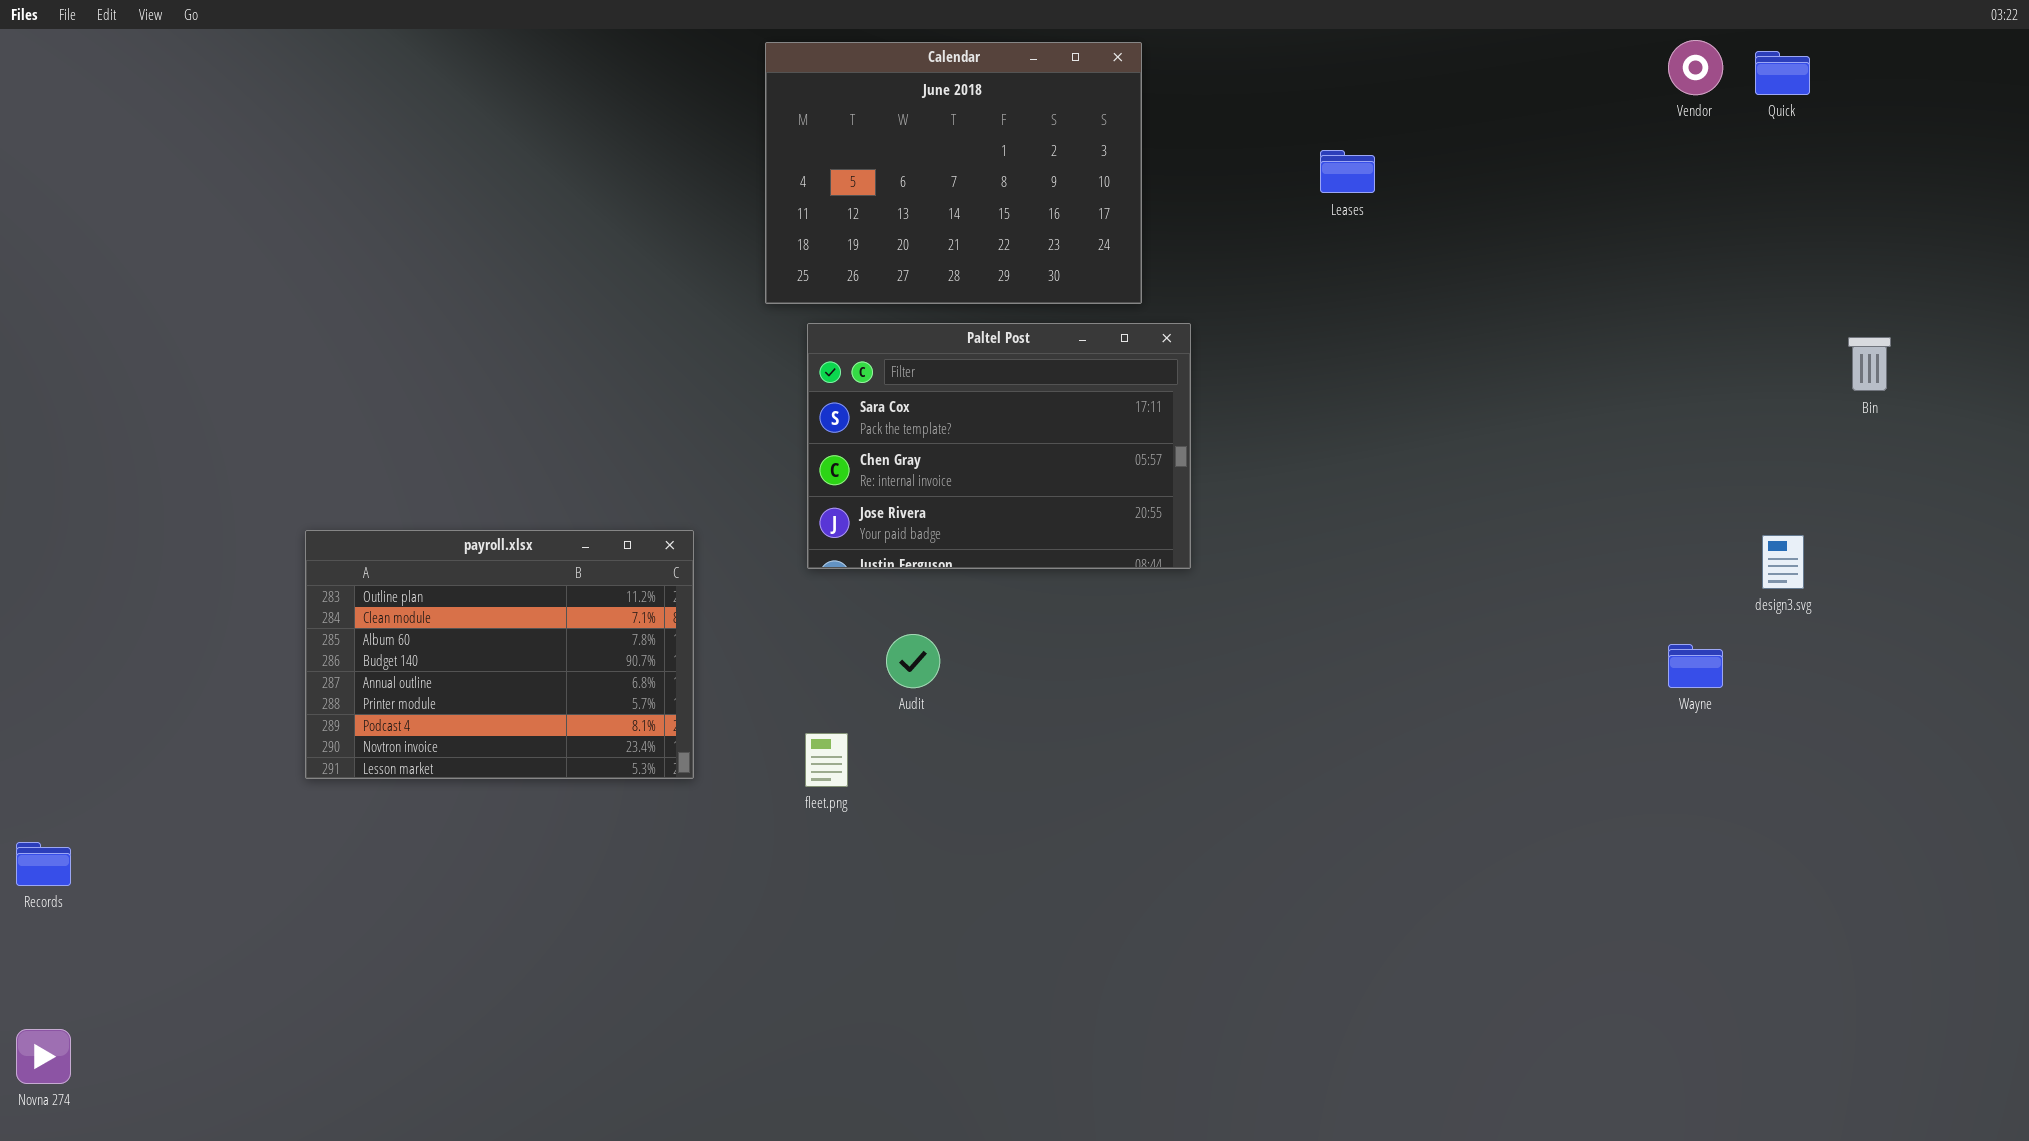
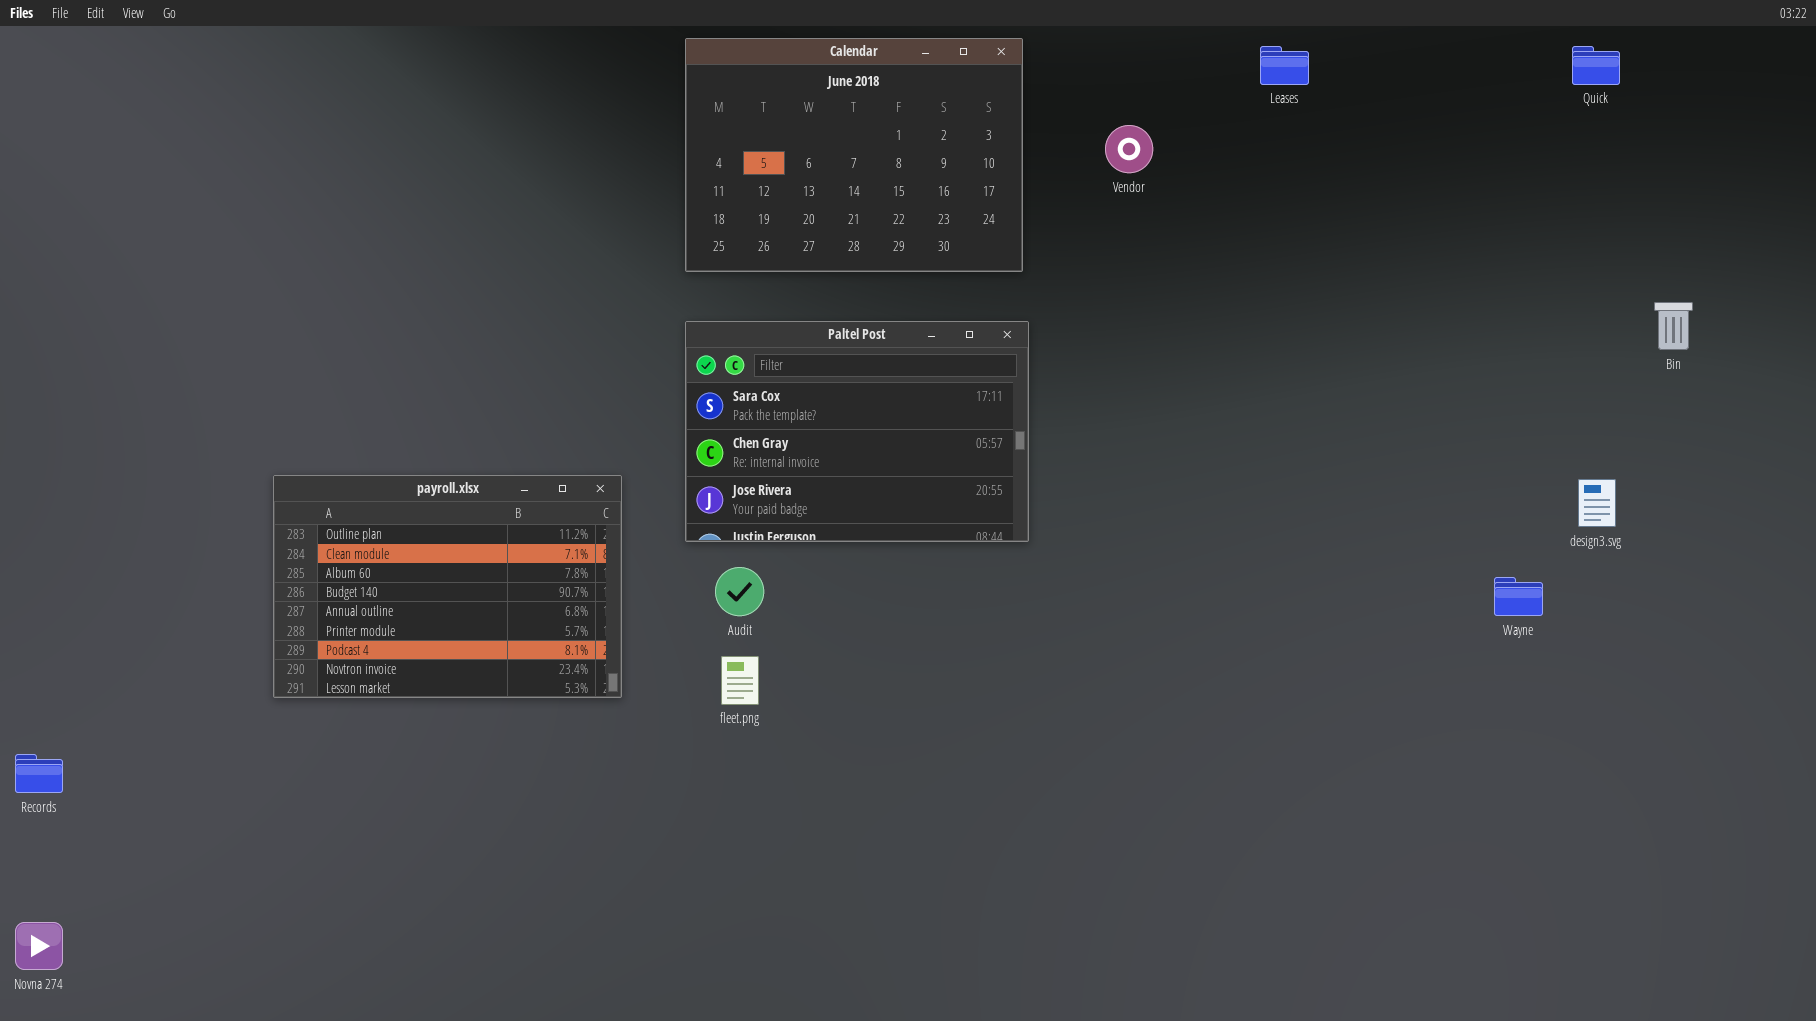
Vendor: [1668,40,1723,95] -> [1105,125,1153,173], moved
Leases: [1320,150,1375,193] -> [1260,46,1309,85], moved
Paltel Post: [807,323,1191,569] -> [685,321,1029,542], moved
Audit: [886,634,940,688] -> [715,567,764,616], moved

